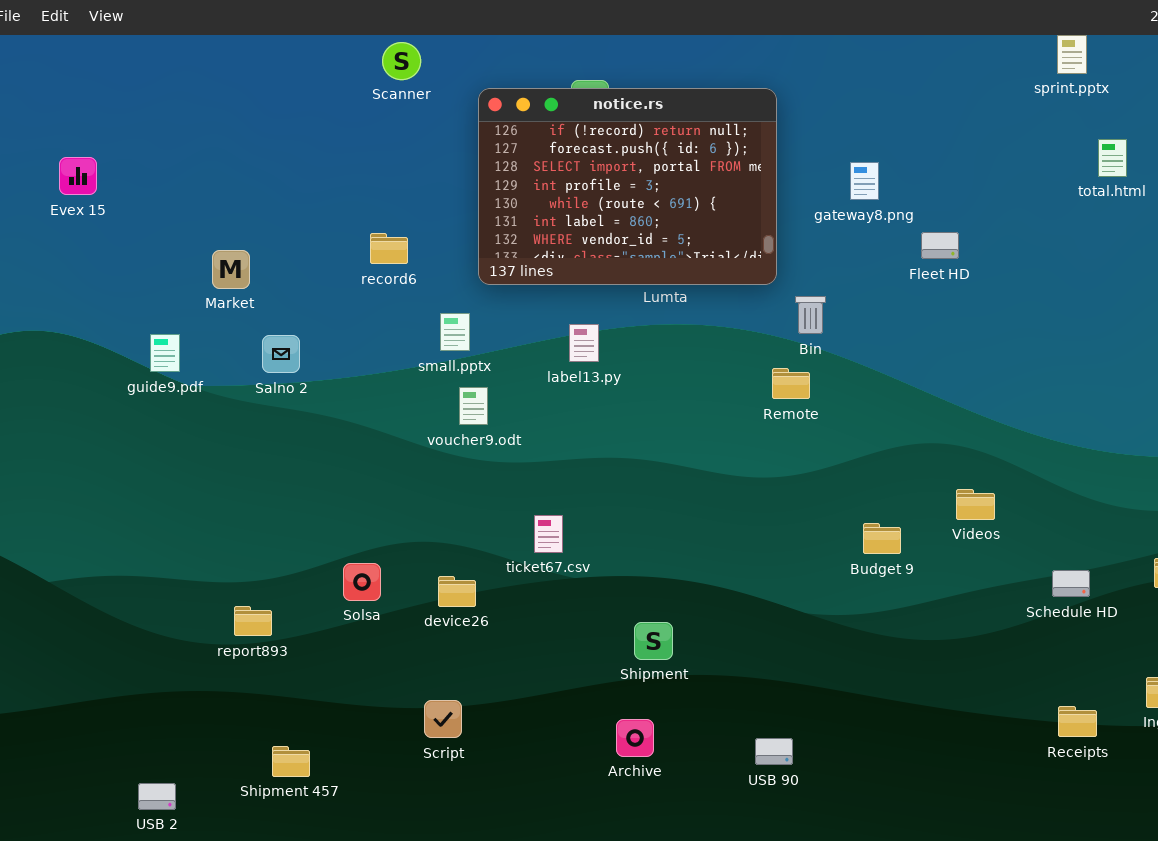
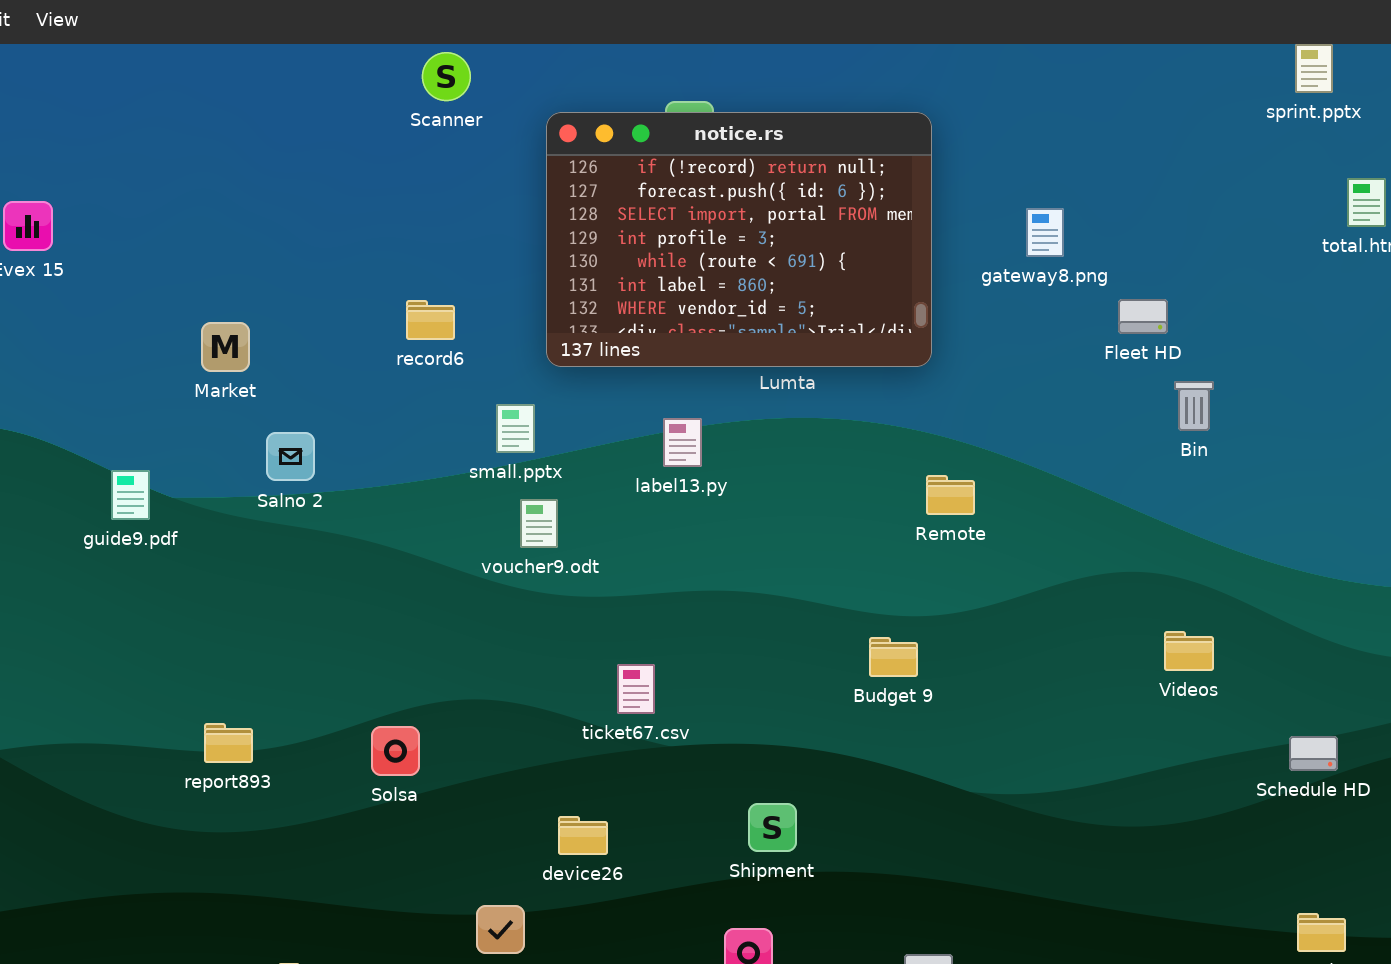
Bin: [795,296,826,334] -> [1174,381,1214,431], moved
guide9.pdf: [150,334,180,372] -> [111,470,150,520], moved
Budget 9: [863,523,901,554] -> [869,637,918,677], moved
device26: [438,576,476,607] -> [558,816,608,855], moved
report893: [234,606,272,636] -> [204,723,253,763], moved

